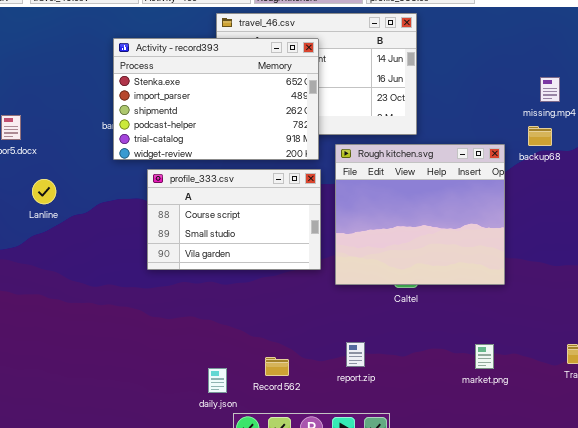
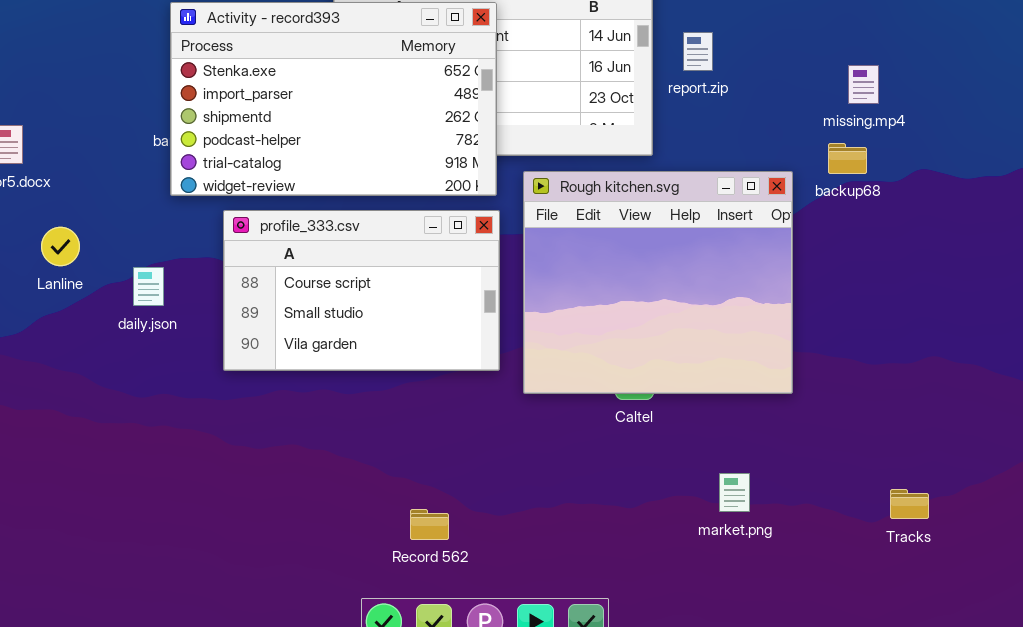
report.zip: [346,342,365,367] -> [683,32,713,71], moved
market.png: [475,344,494,369] -> [719,473,750,512], moved
daily.json: [208,368,227,393] -> [133,267,164,306], moved

